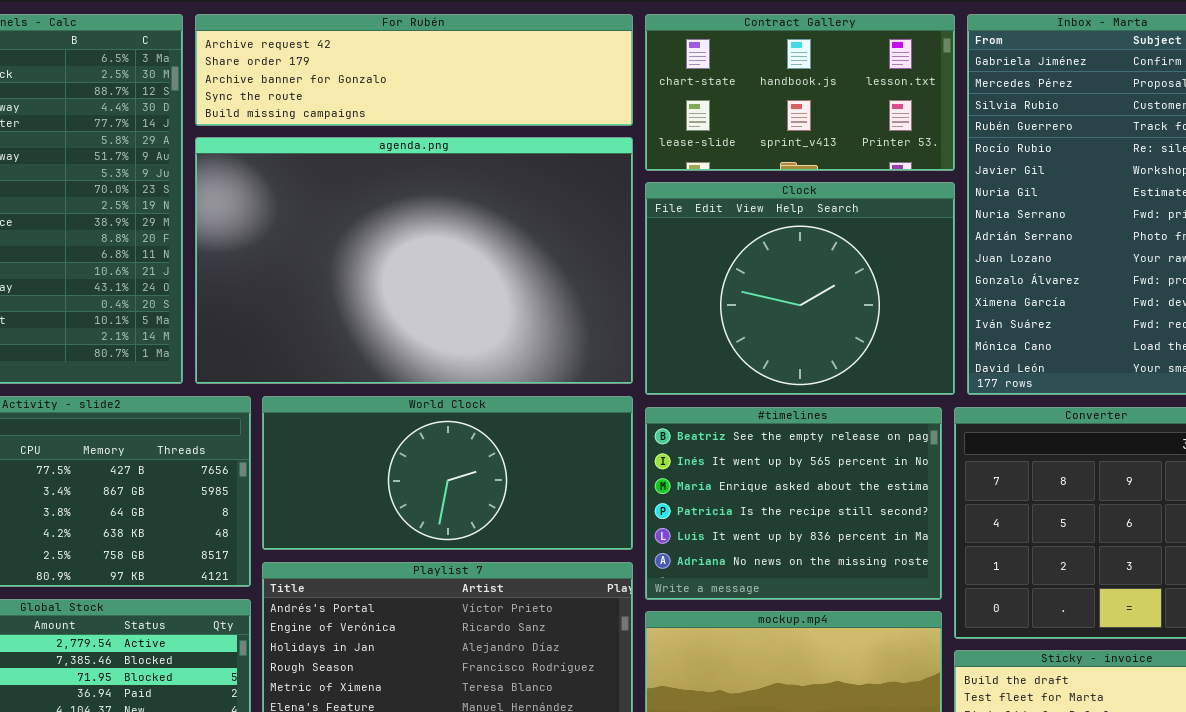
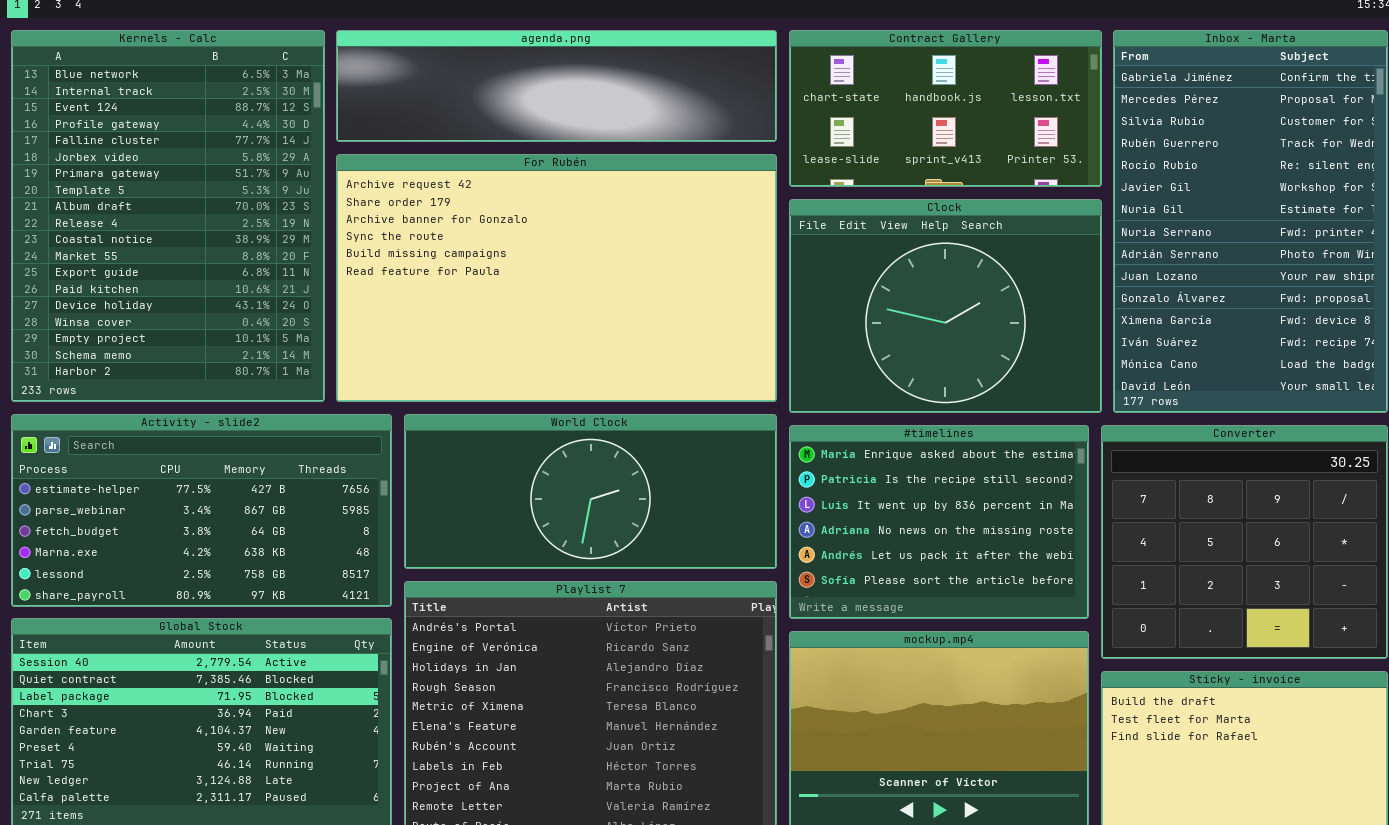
For Rubén: [195,14,633,126] -> [336,154,777,402], moved, resized
agenda.png: [195,137,633,384] -> [336,30,777,142], moved, resized
#timelines: [645,407,942,600] -> [789,425,1089,619], scrolled down 2 rows

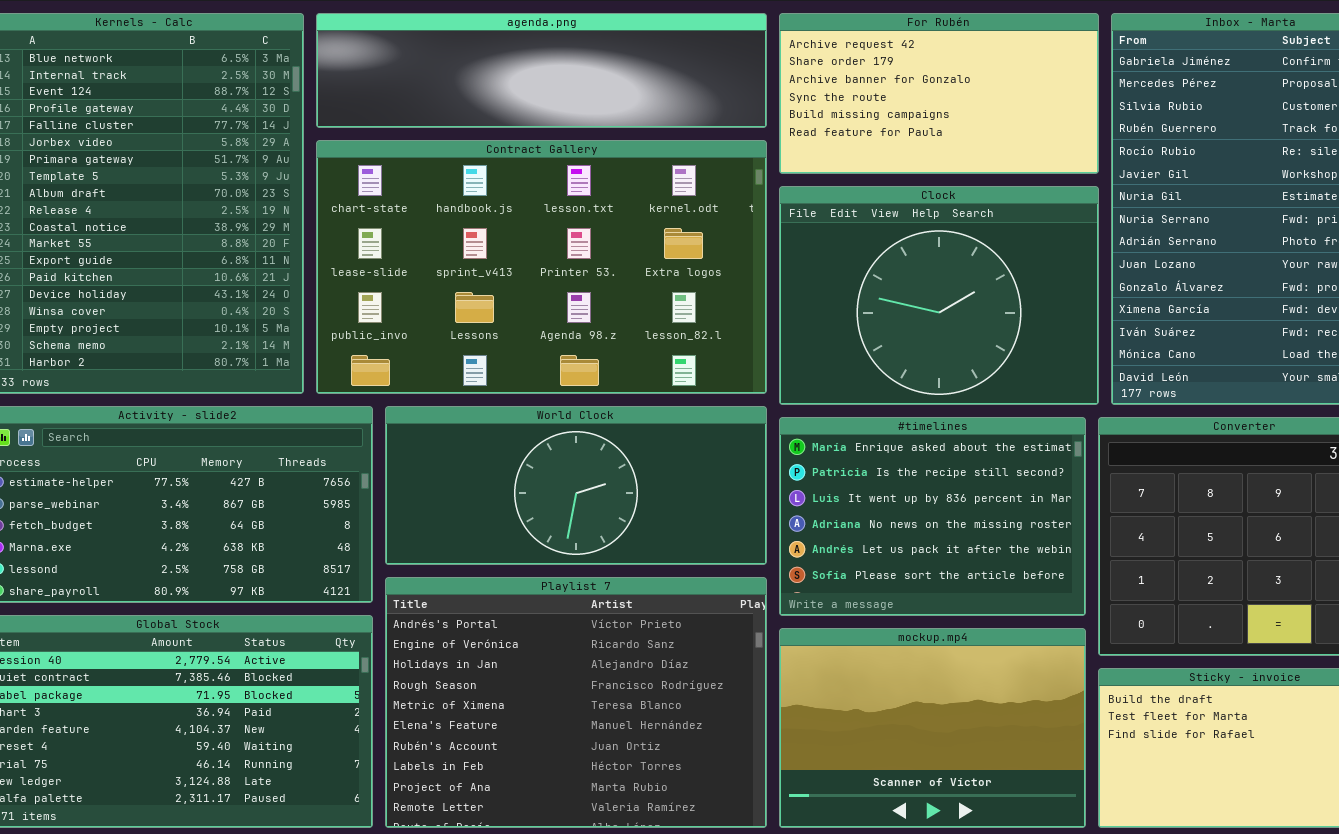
Contract Gallery: [789,30,1102,187] -> [316,140,767,394], moved, resized
For Rubén: [336,154,777,402] -> [779,13,1099,174], moved, resized

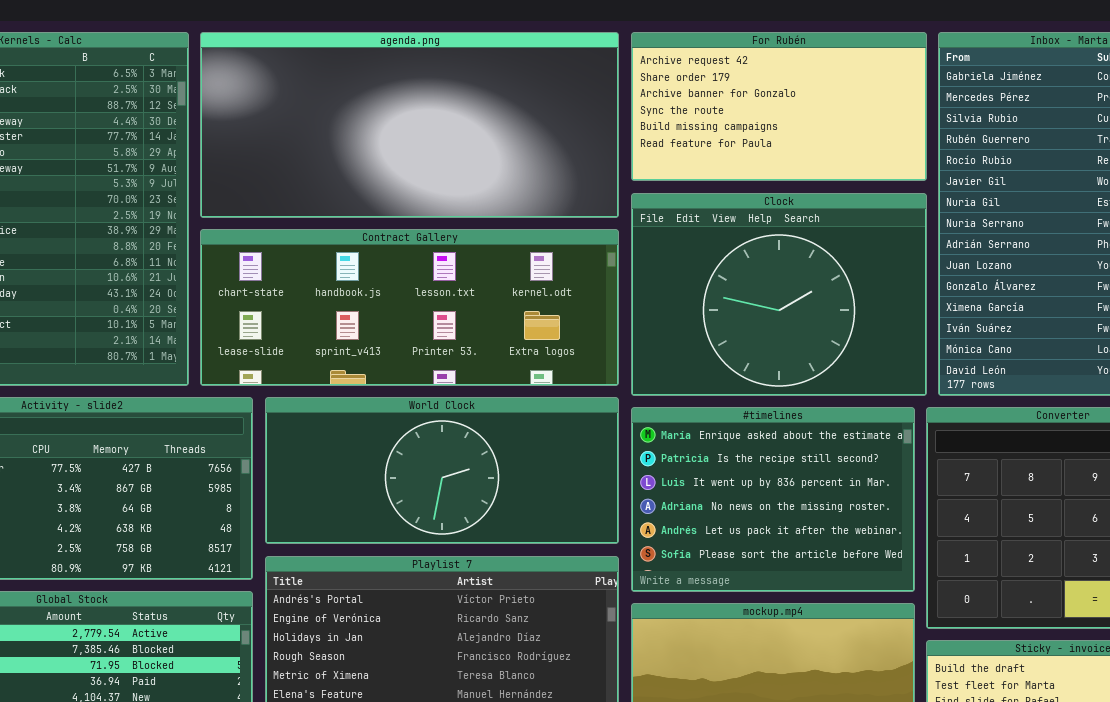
agenda.png: [316,13,767,128] -> [200,32,619,218], resized
Contract Gallery: [316,140,767,394] -> [200,229,619,386], resized

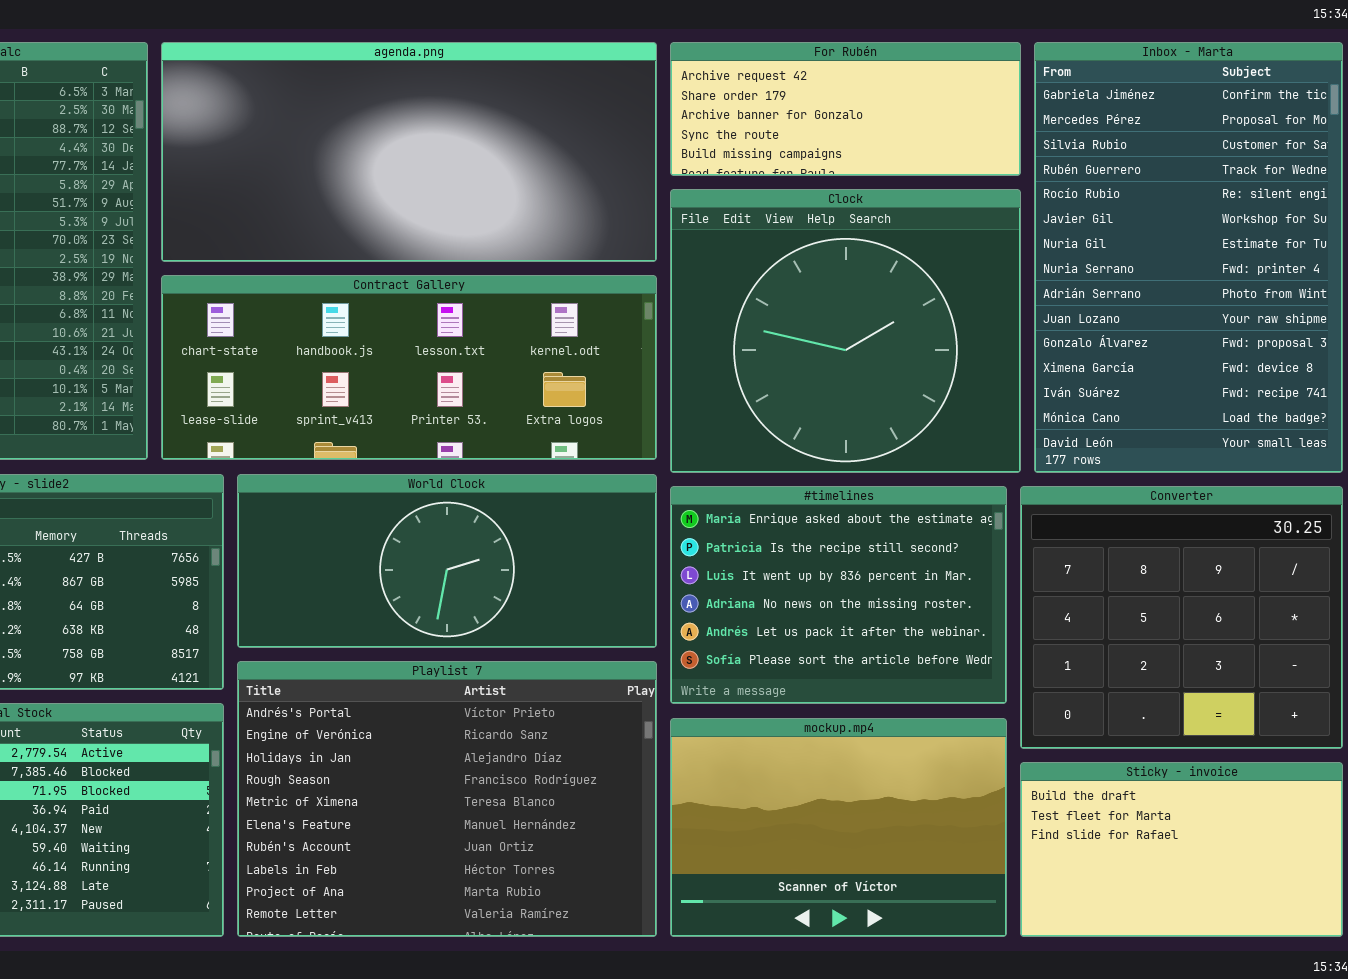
For Rubén: [631,32,927,181] -> [670,42,1021,176], resized
Clock: [631,193,927,396] -> [670,189,1021,473], resized

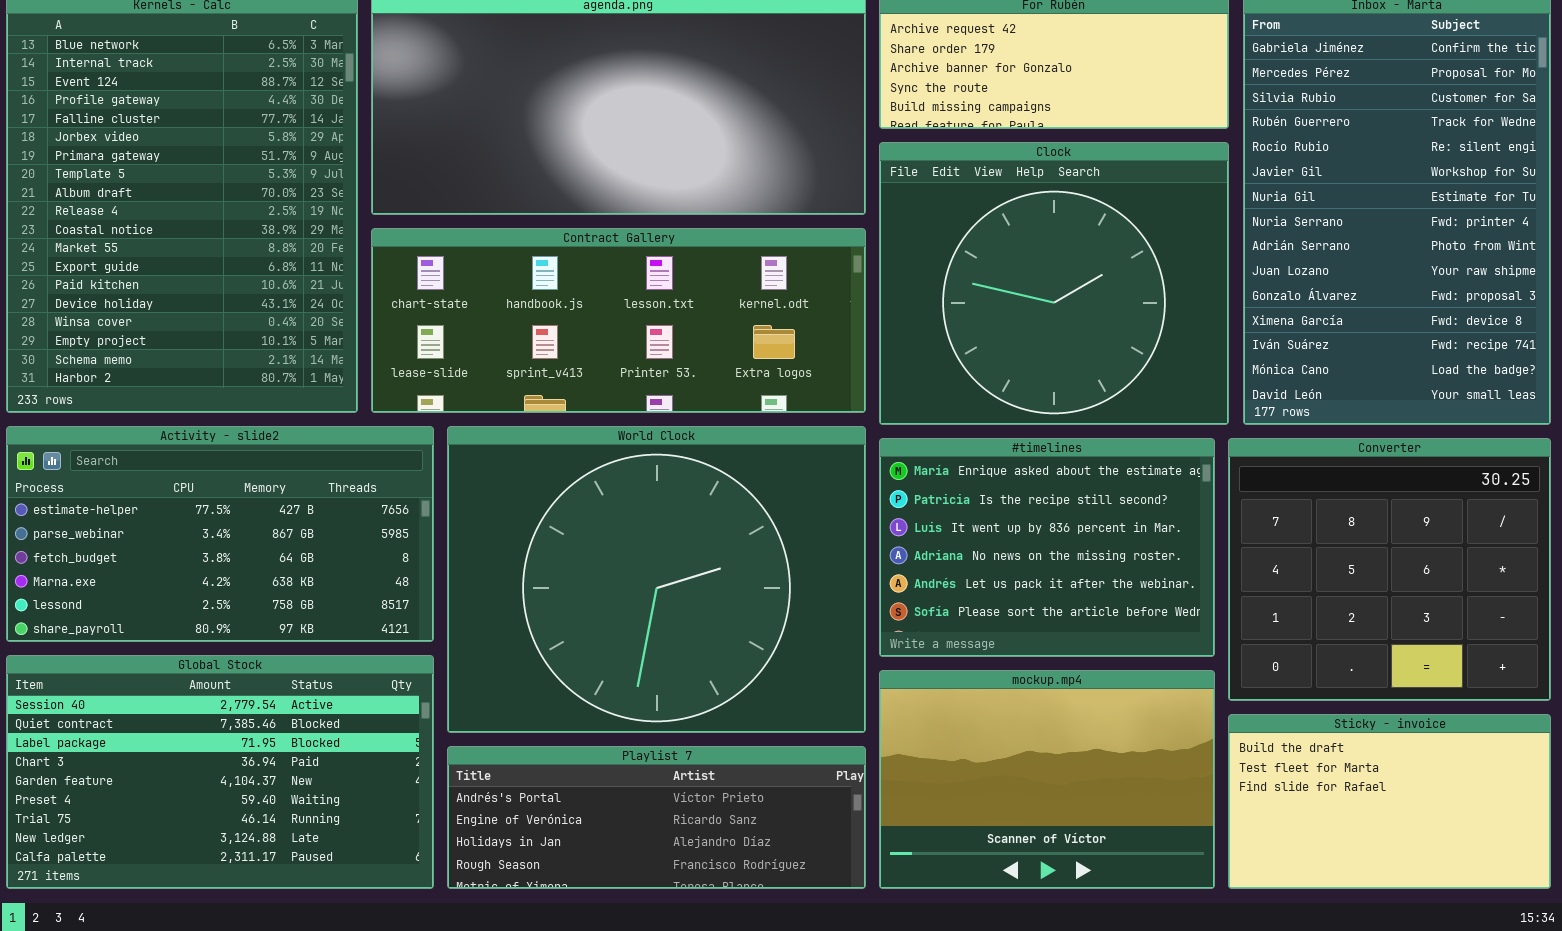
World Clock: [237,474,657,648] -> [447,426,866,733], resized
Playlist 7: [237,661,657,937] -> [447,746,866,889], resized

